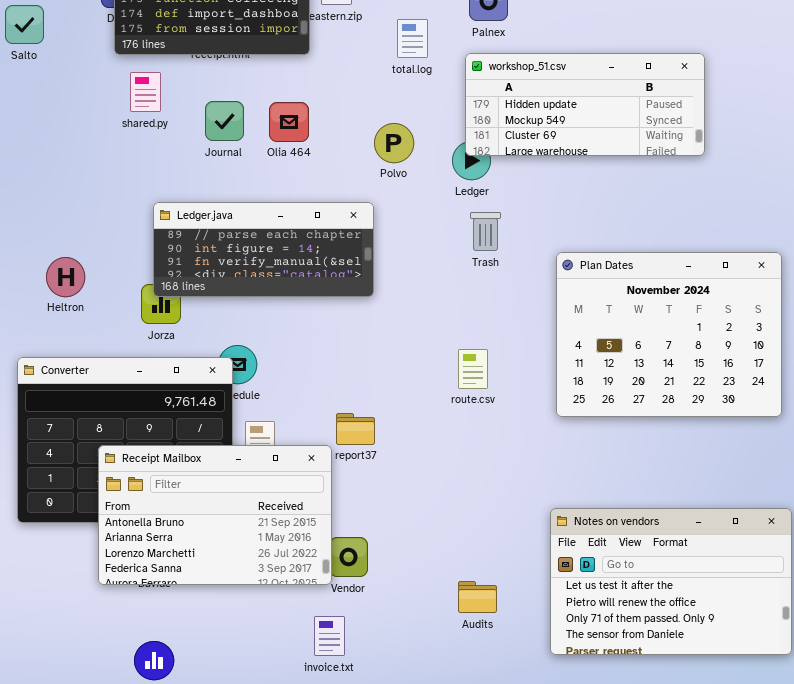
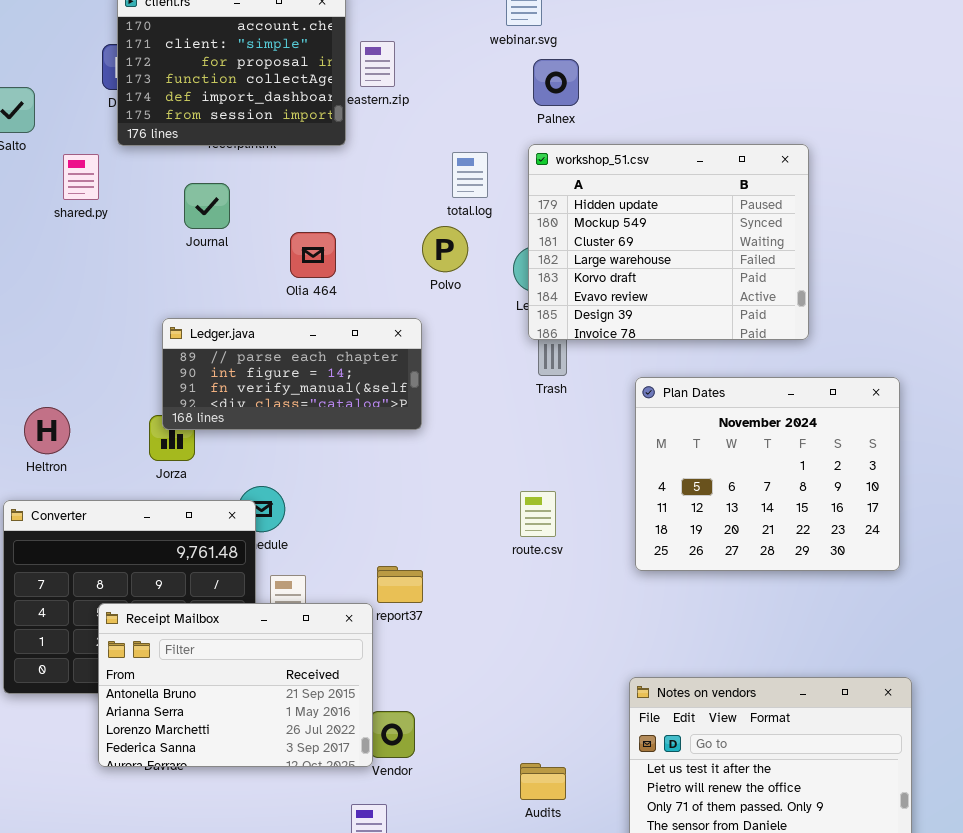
total.log: [397,19,428,58] -> [452,152,488,198], moved
workshop_51.csv: [465,53,705,156] -> [528,144,809,340], resized
shared.py: [130,72,161,112] -> [63,154,99,200], moved
Journal: [205,101,244,141] -> [184,183,230,229], moved
Olia 464: [269,102,309,142] -> [290,232,336,278], moved
Heltron: [46,257,85,297] -> [24,407,70,454], moved

